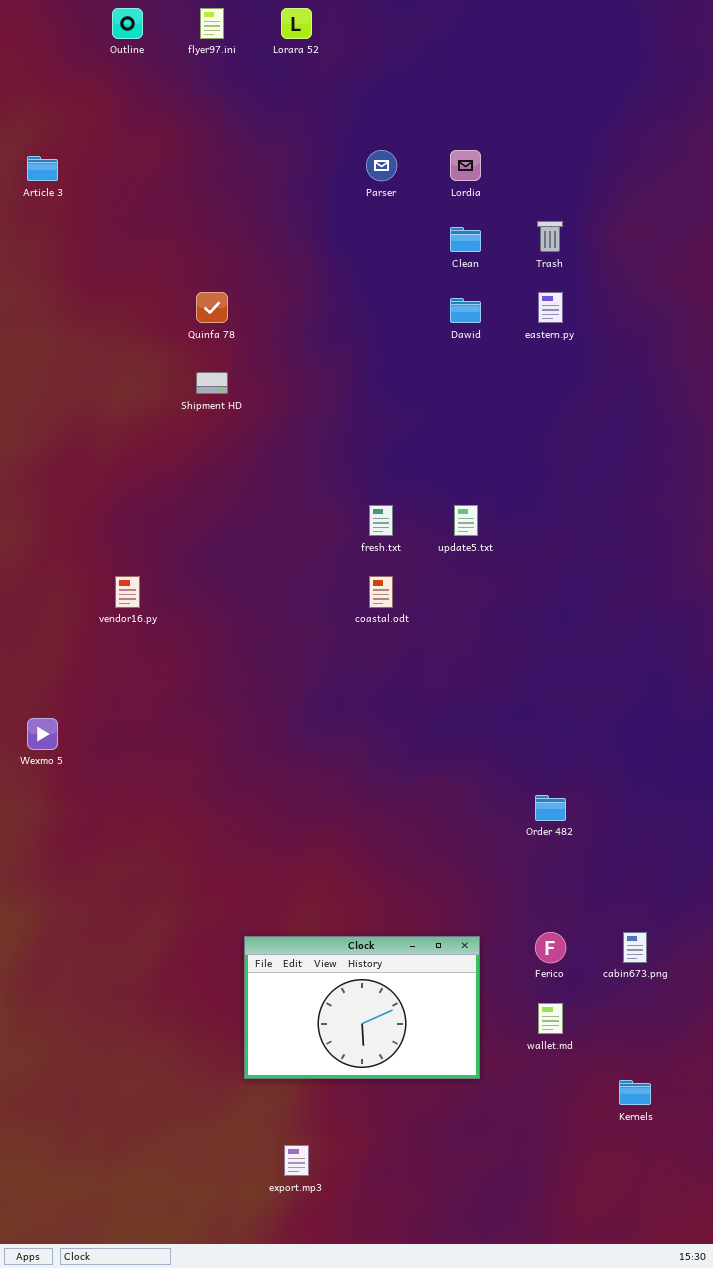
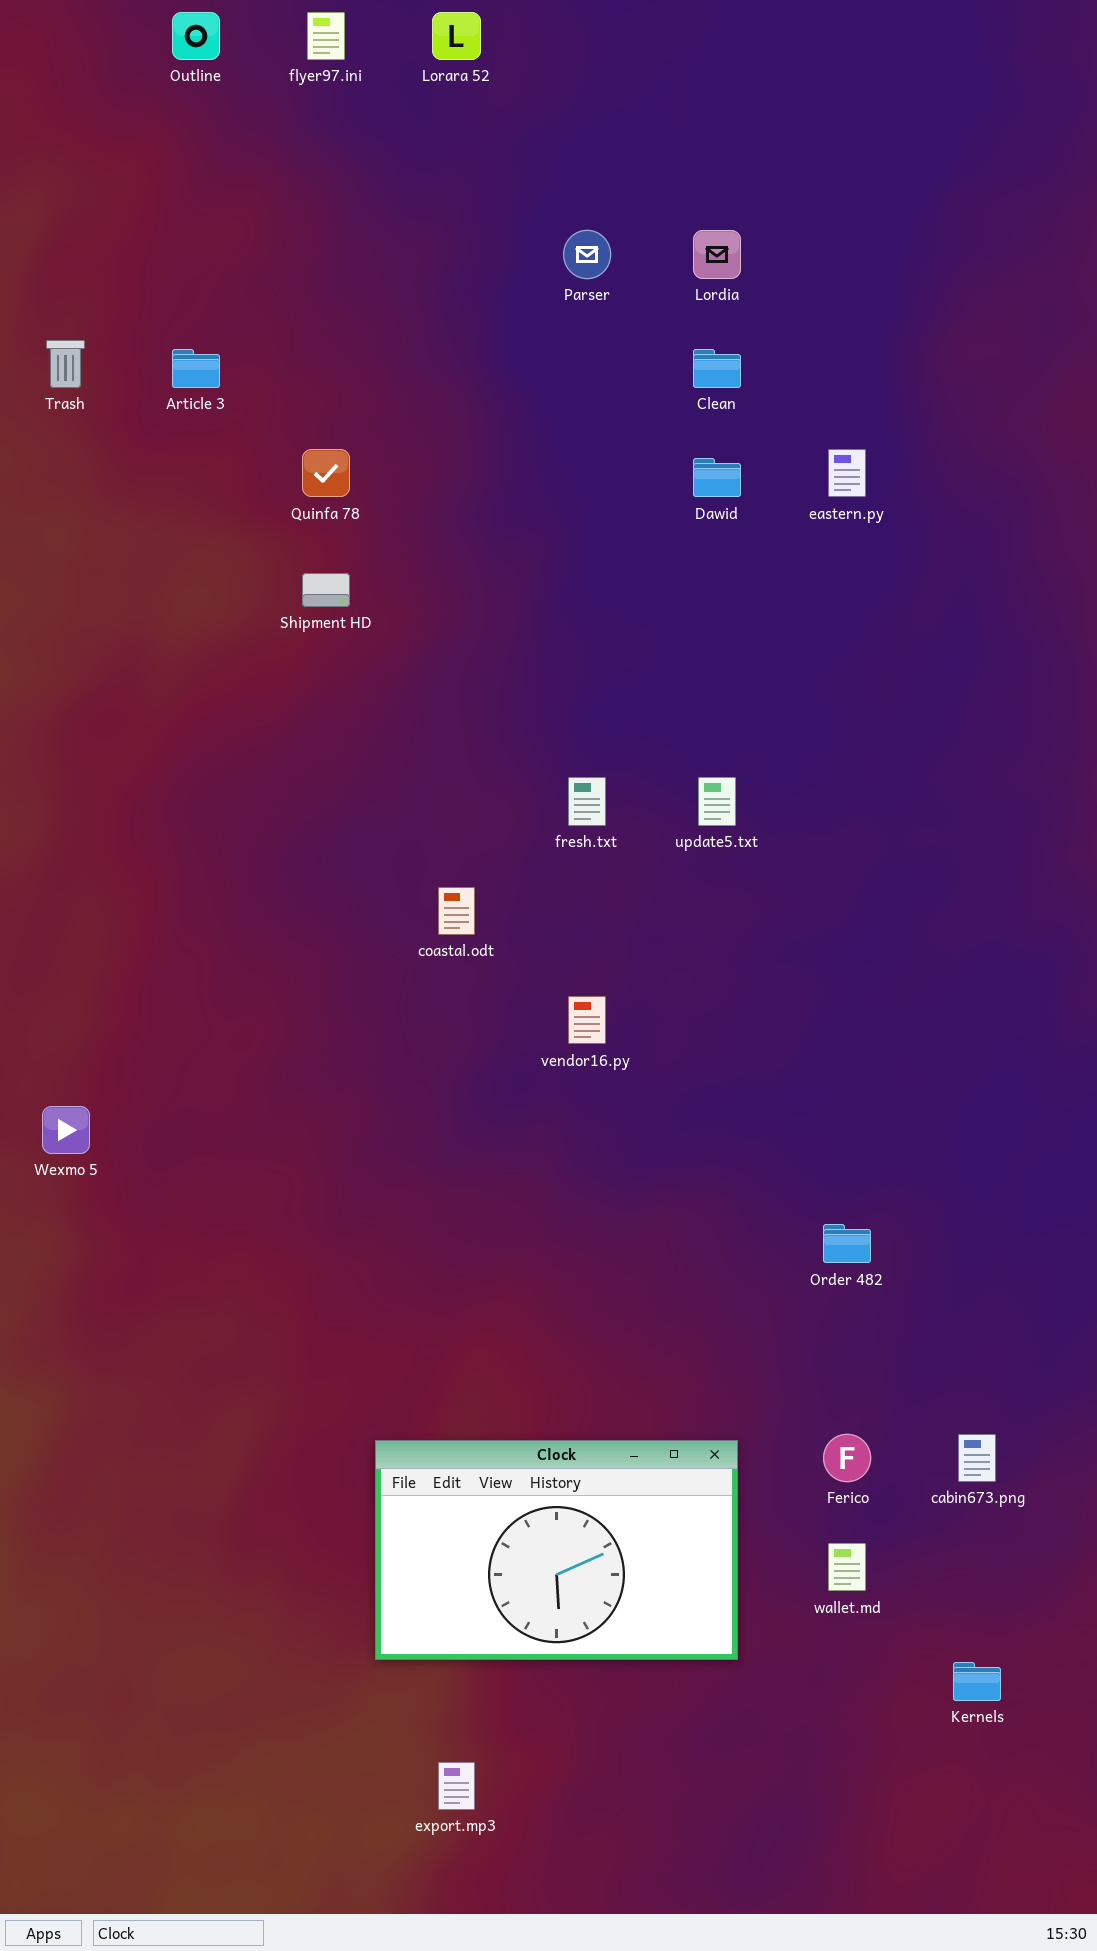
Article 3: [27,156,58,181] -> [172,349,220,388], moved
Trash: [537,221,563,252] -> [46,340,85,388], moved
vendor16.py: [115,576,140,608] -> [568,996,606,1044], moved
coastal.odt: [369,576,393,608] -> [438,887,475,935], moved

